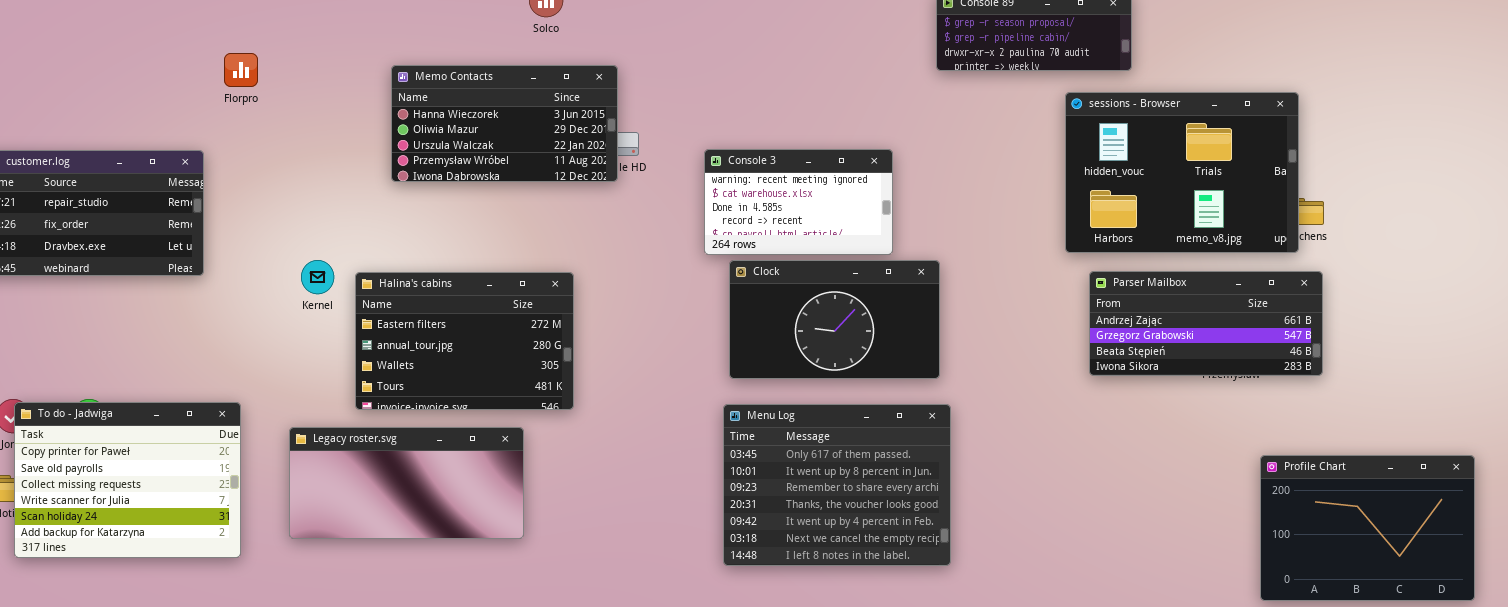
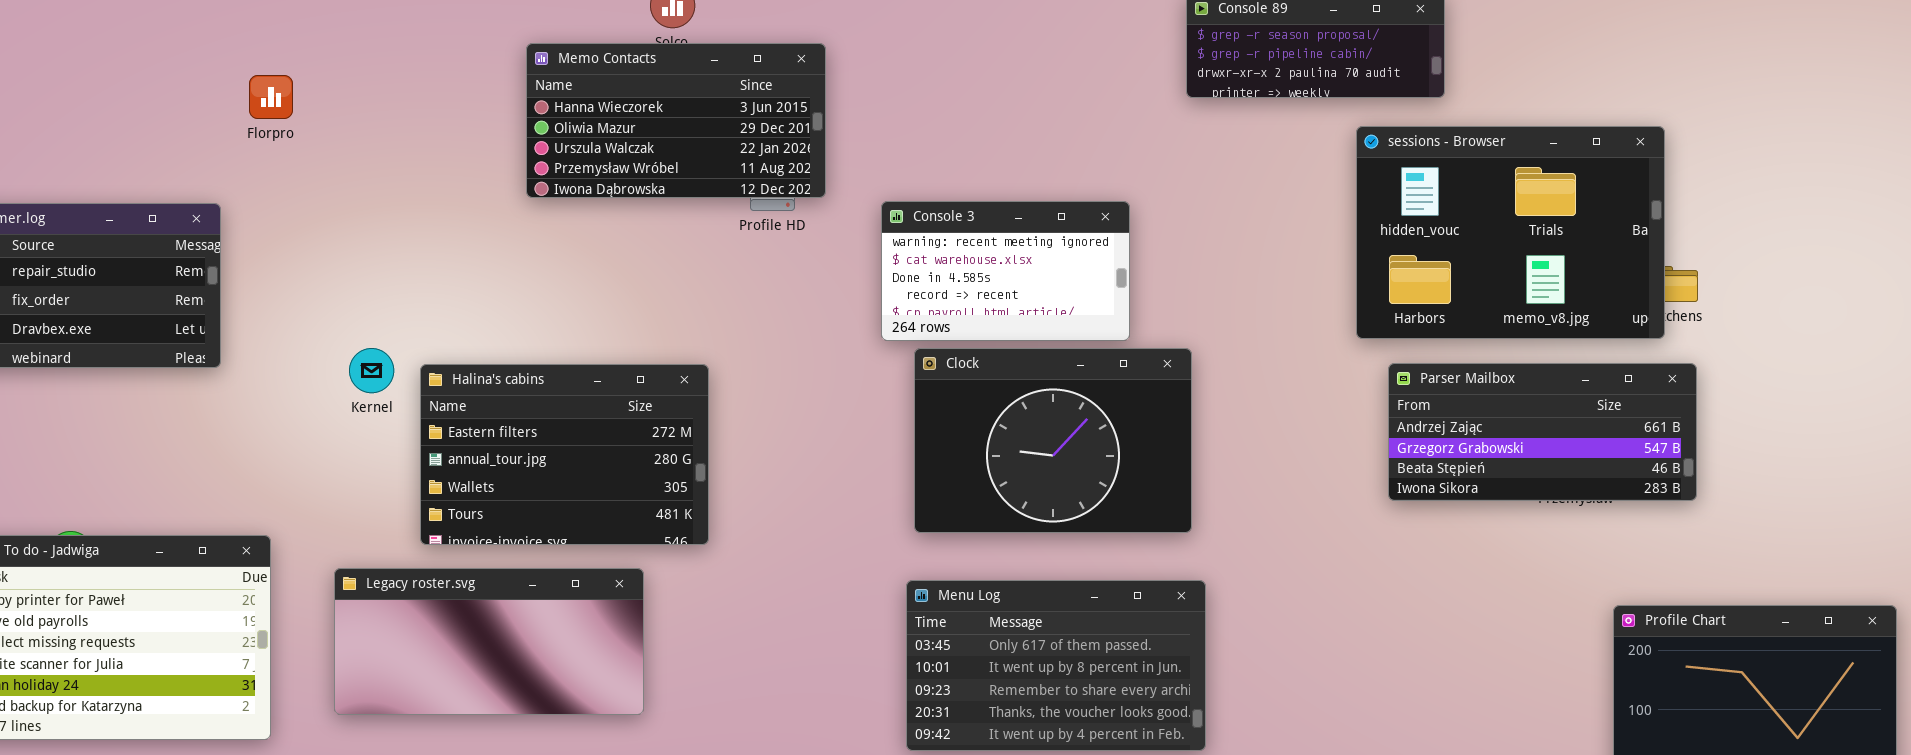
Memo Contacts: [391,65,618,182] -> [526,43,826,198], moved
Clock: [729,260,940,379] -> [914,348,1192,533], resized
Menu Log: [723,404,951,566] -> [906,580,1206,751], resized

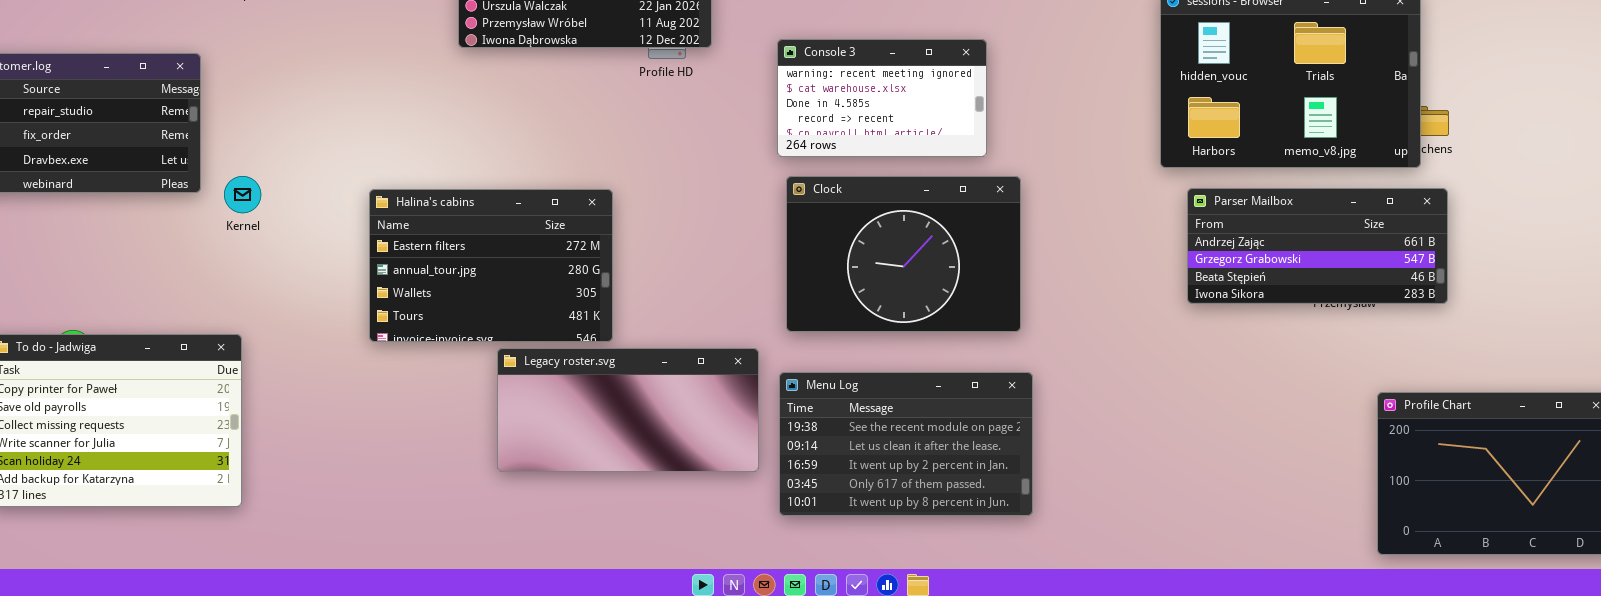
Console 3: [881,201,1130,341] -> [777,39,987,157], moved
Kernel: [349,348,394,393] -> [224,176,261,213], moved
Legacy roster.svg: [334,568,644,715] -> [497,348,759,472], moved
Menu Log: [906,580,1206,751] -> [779,372,1033,516], scrolled up 3 rows

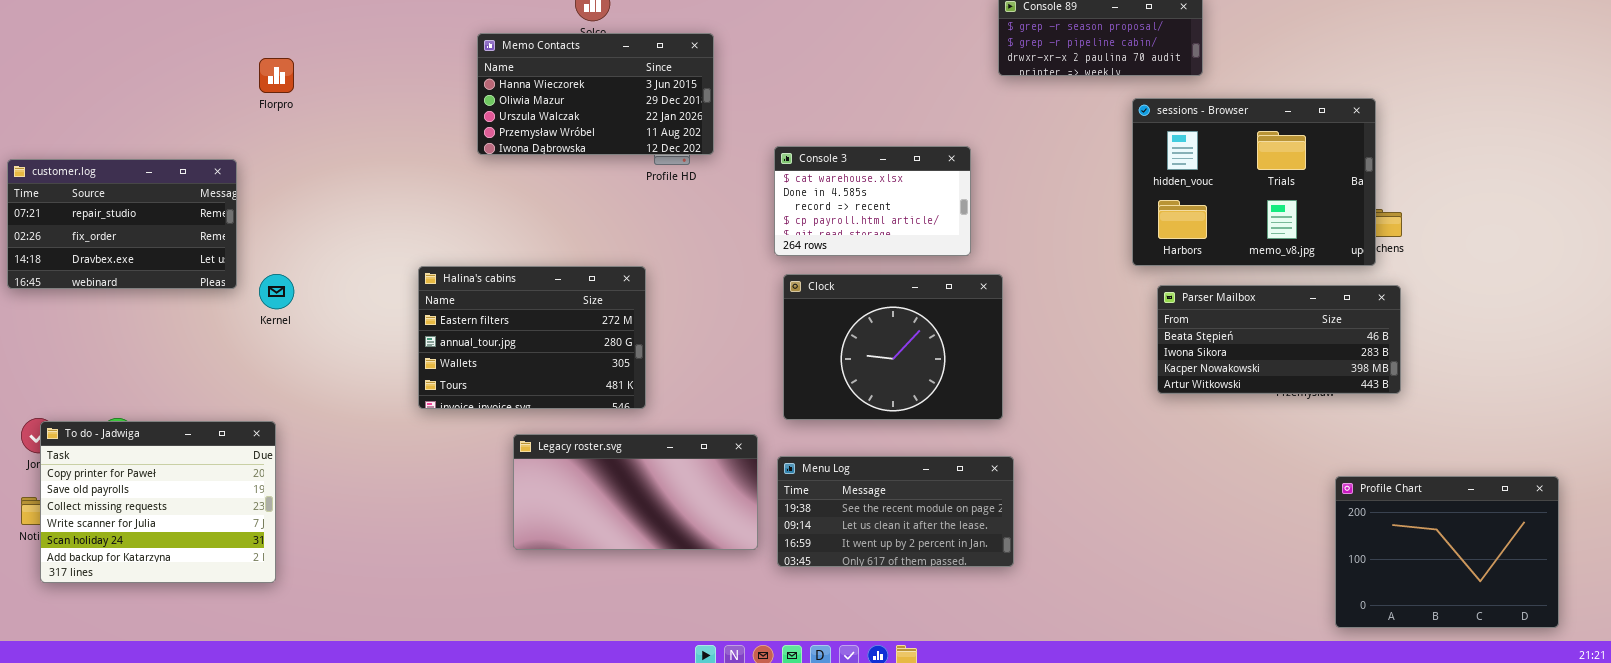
Console 3: [777,39,987,157] -> [774,146,971,256], scrolled down 1 row
Parser Mailbox: [1187,188,1448,304] -> [1157,285,1401,394], scrolled down 2 rows
Halina's cabins: [369,189,613,342] -> [418,266,646,409], moved
Menu Log: [779,372,1033,516] -> [777,456,1014,567], resized

